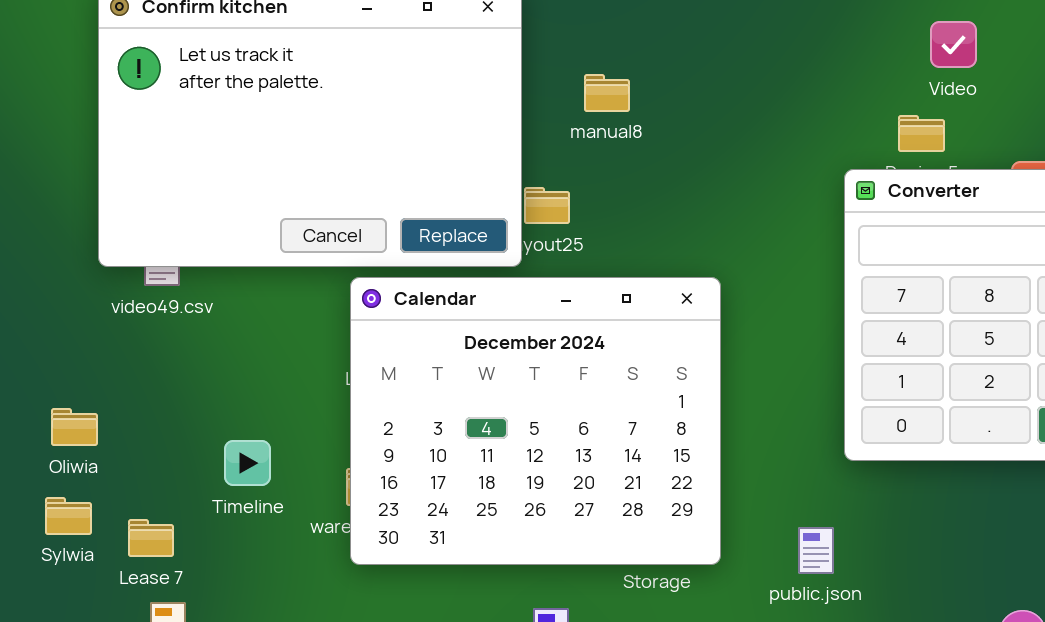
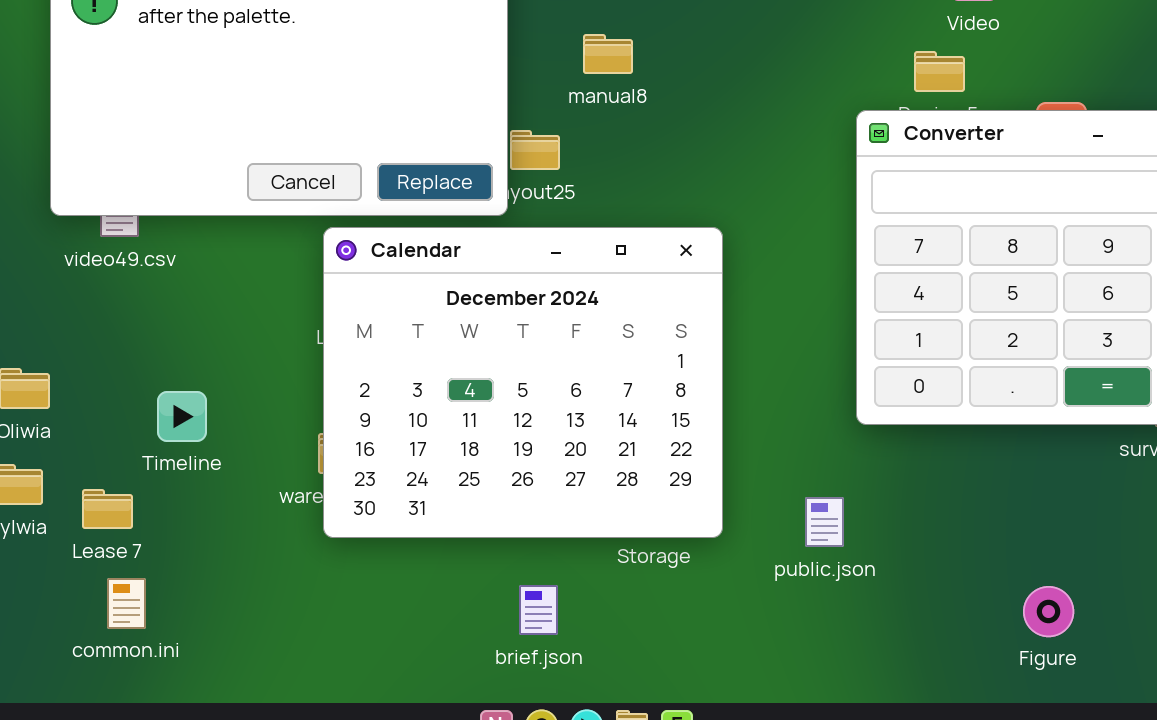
manual8: [584,74,630,112] -> [583,34,633,74], moved
Timeline: [224,440,271,486] -> [157,391,207,442], moved

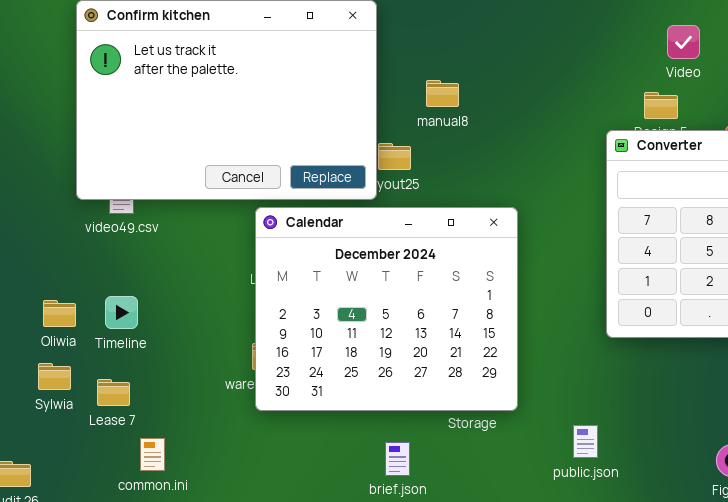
Timeline: [157,391,207,442] -> [105,296,138,329], moved
public.json: [805,497,844,547] -> [573,425,598,458], moved
common.ini: [107,578,146,629] -> [140,438,165,471], moved

